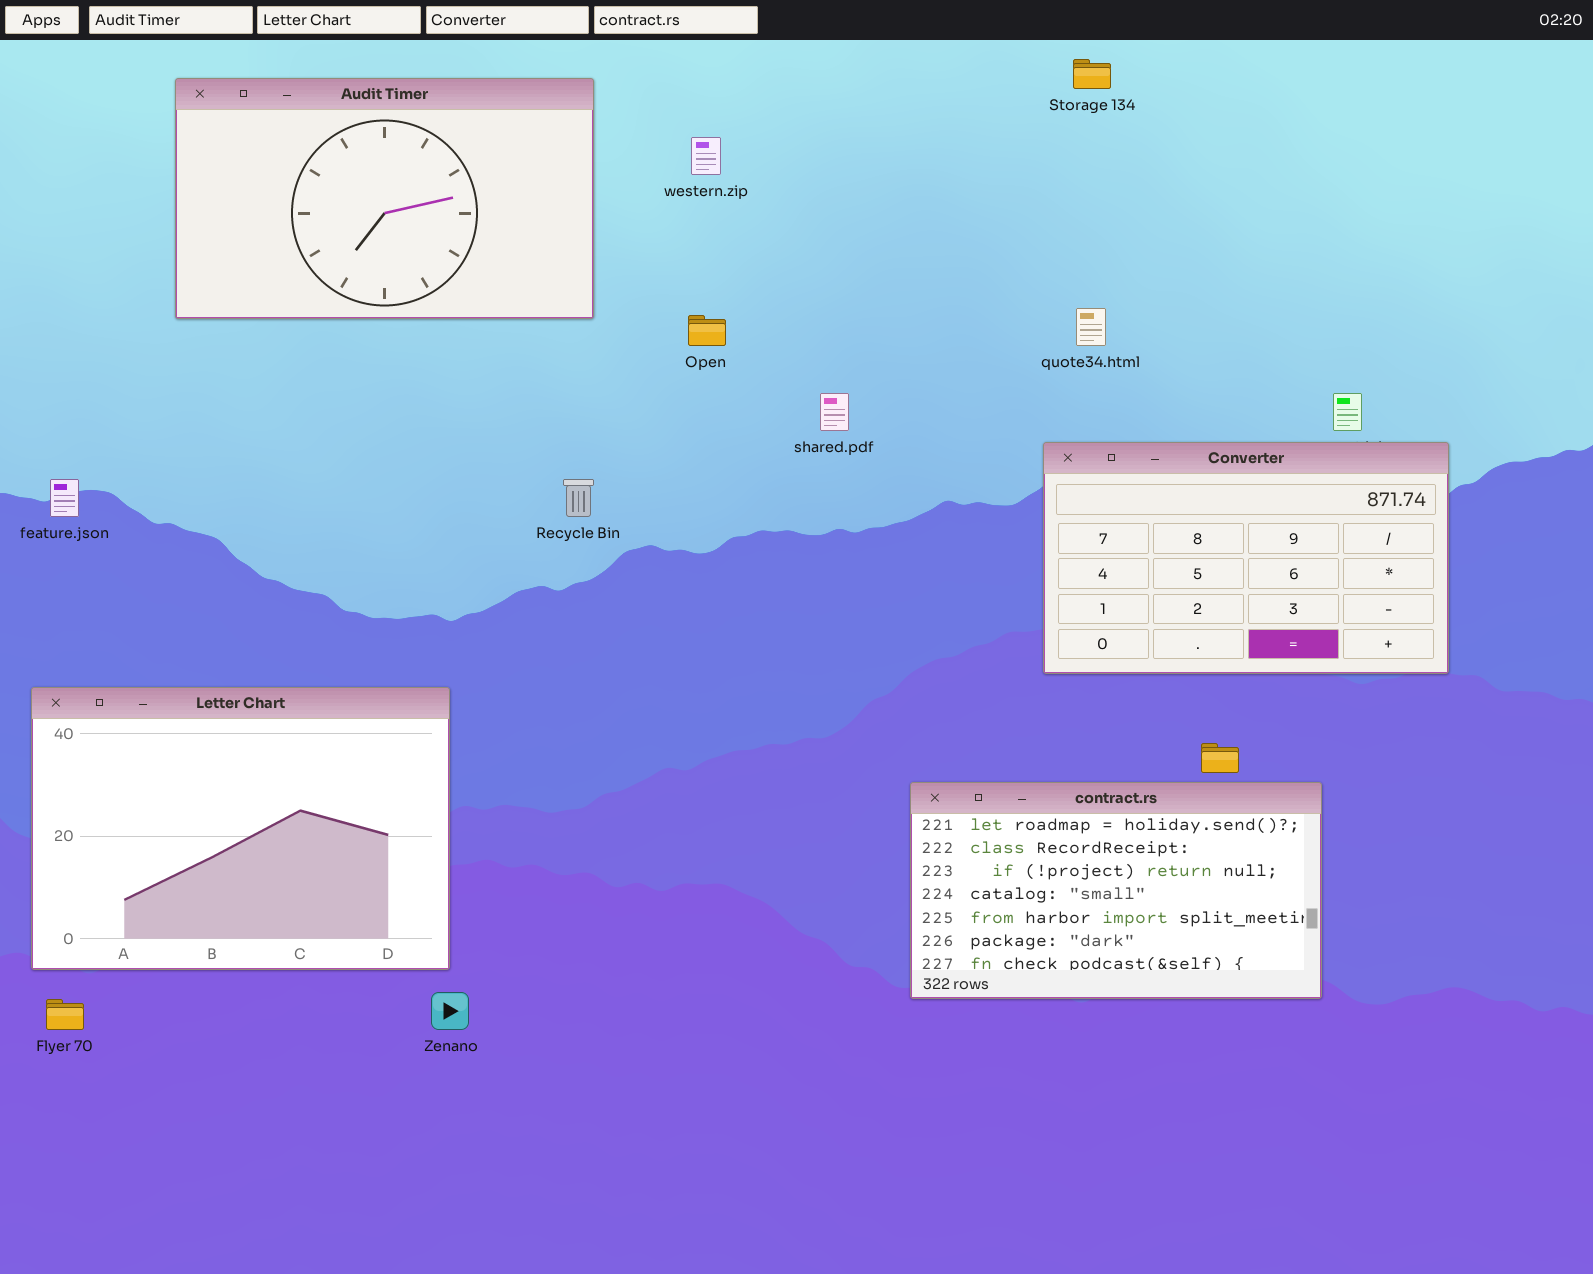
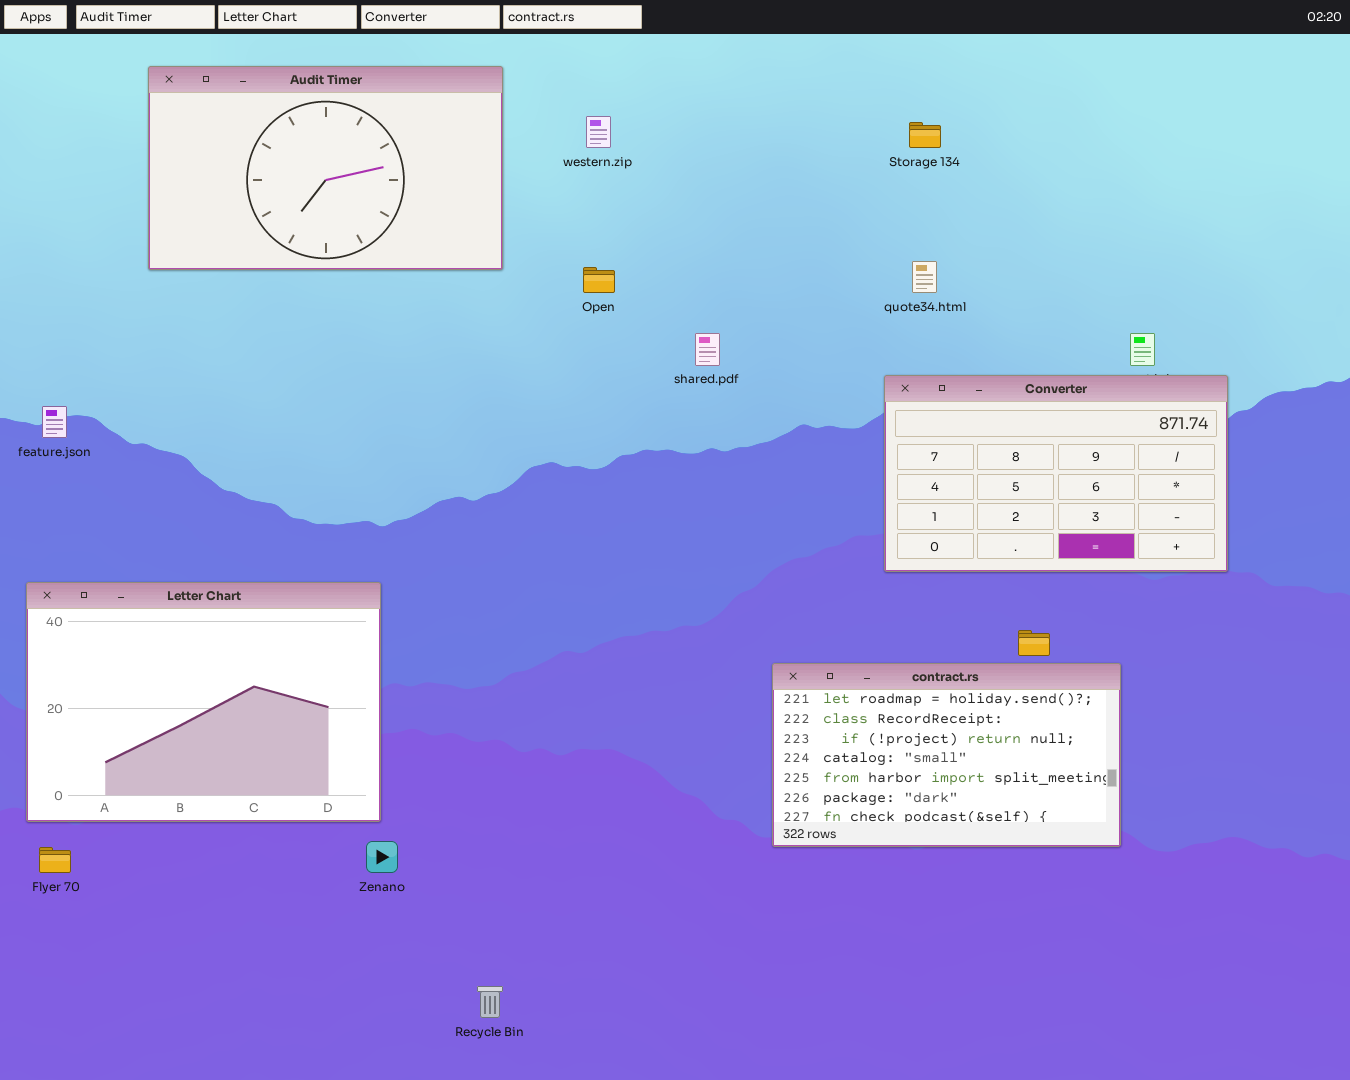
Storage 134: [1073,59,1111,89] -> [909,122,941,148], moved
Recycle Bin: [563,479,594,517] -> [477,986,503,1018], moved

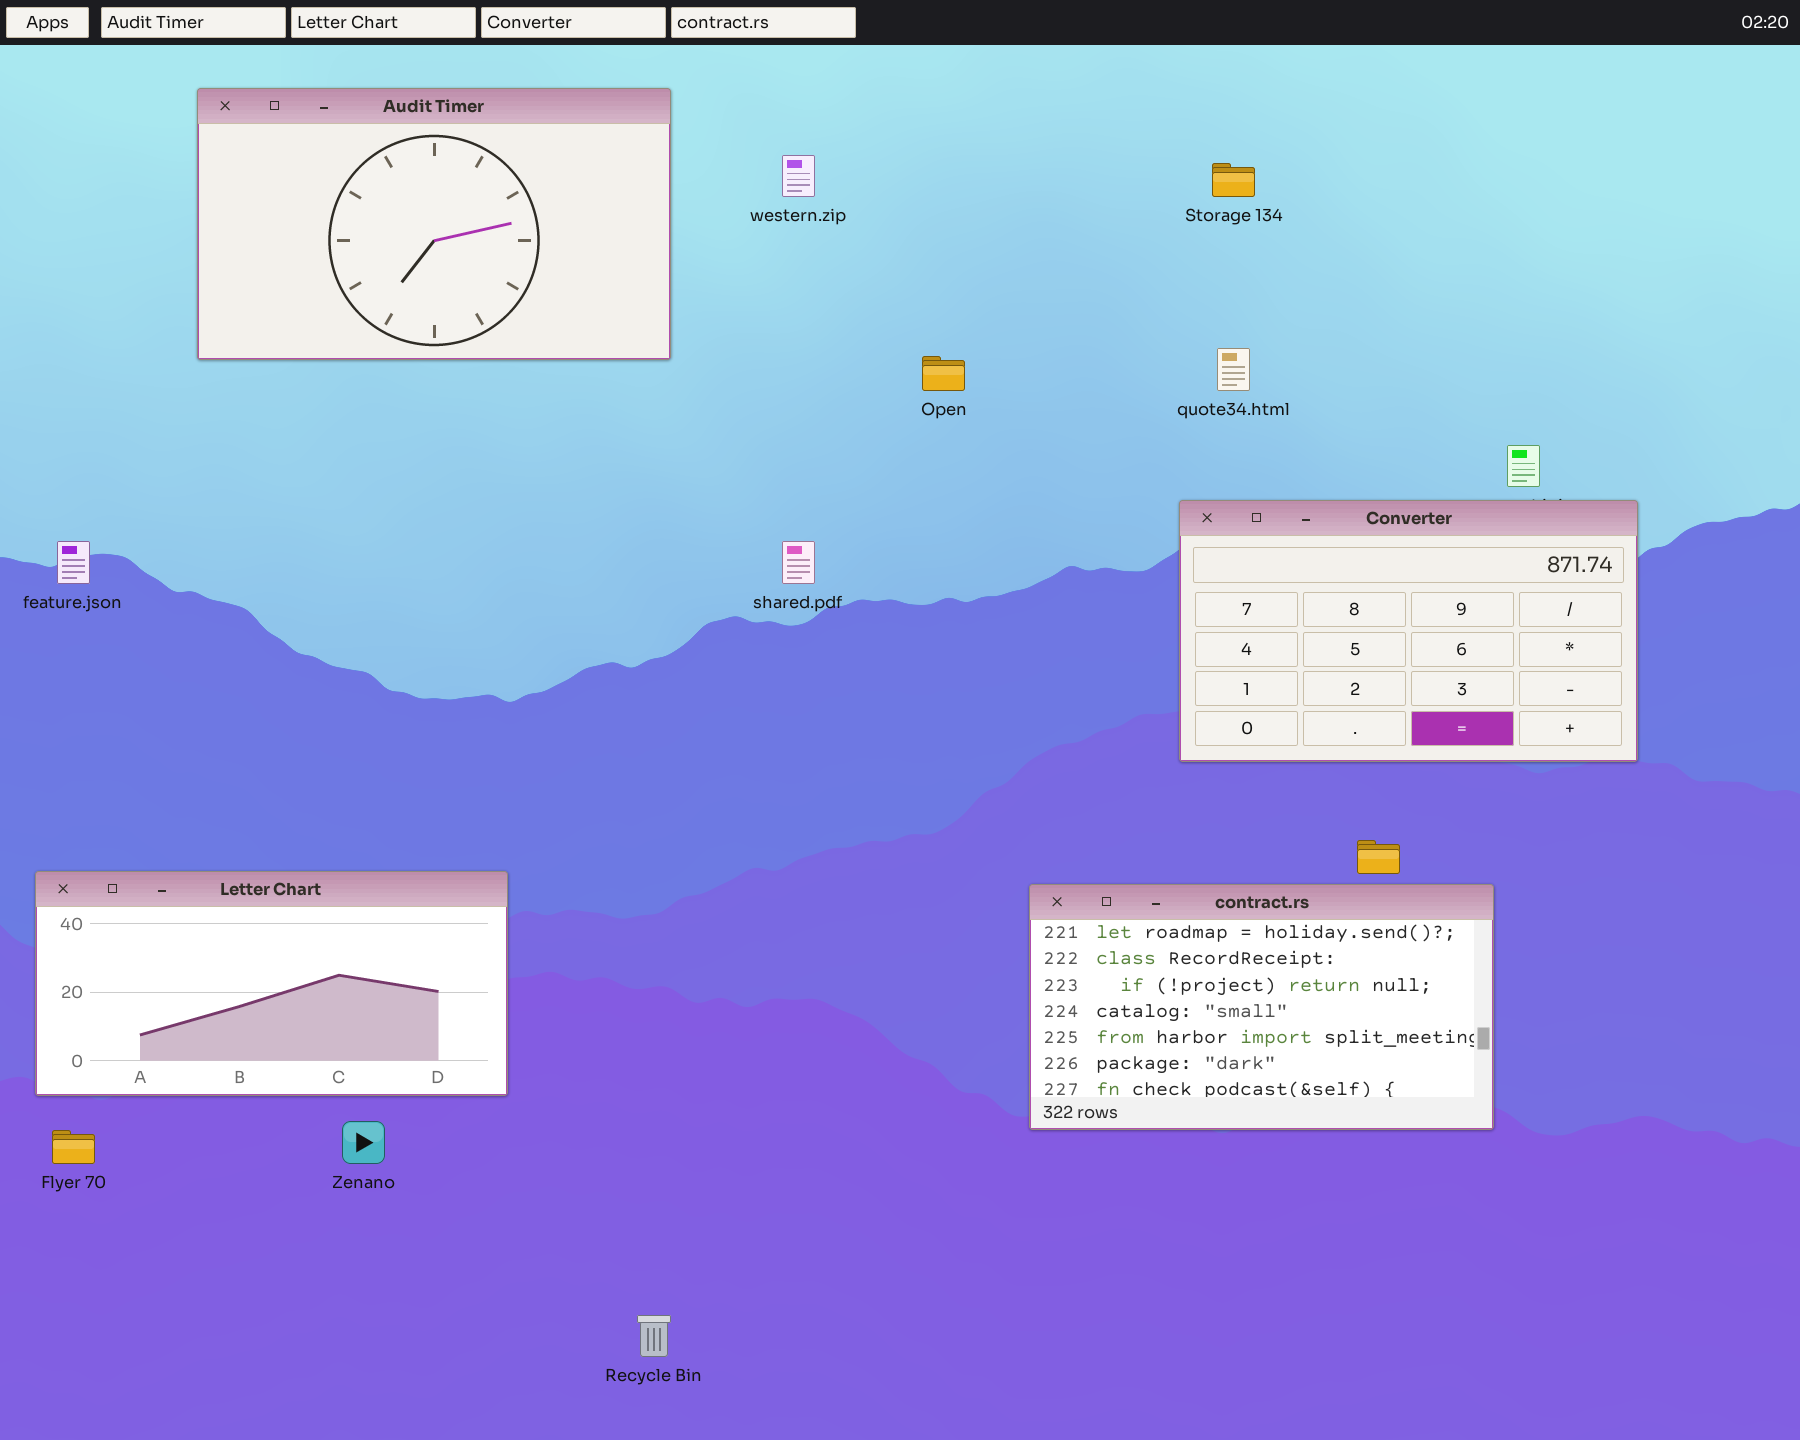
Open: [583,267,615,293] -> [922,356,965,391], moved
shared.pdf: [695,333,720,366] -> [782,541,815,584], moved
Letter Chart: [26,582,381,822] -> [35,871,508,1096], resized
Zenano: [366,841,398,873] -> [342,1121,385,1164], moved

